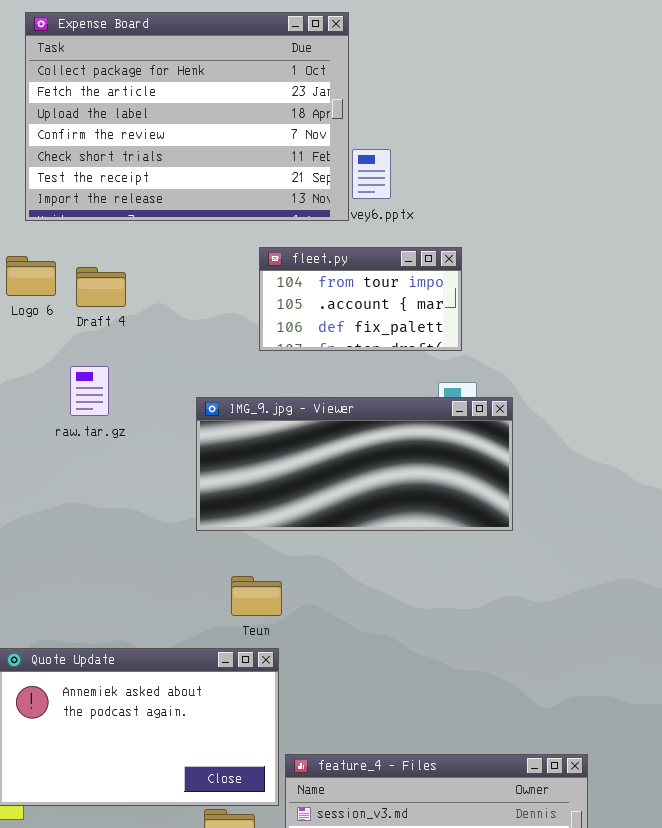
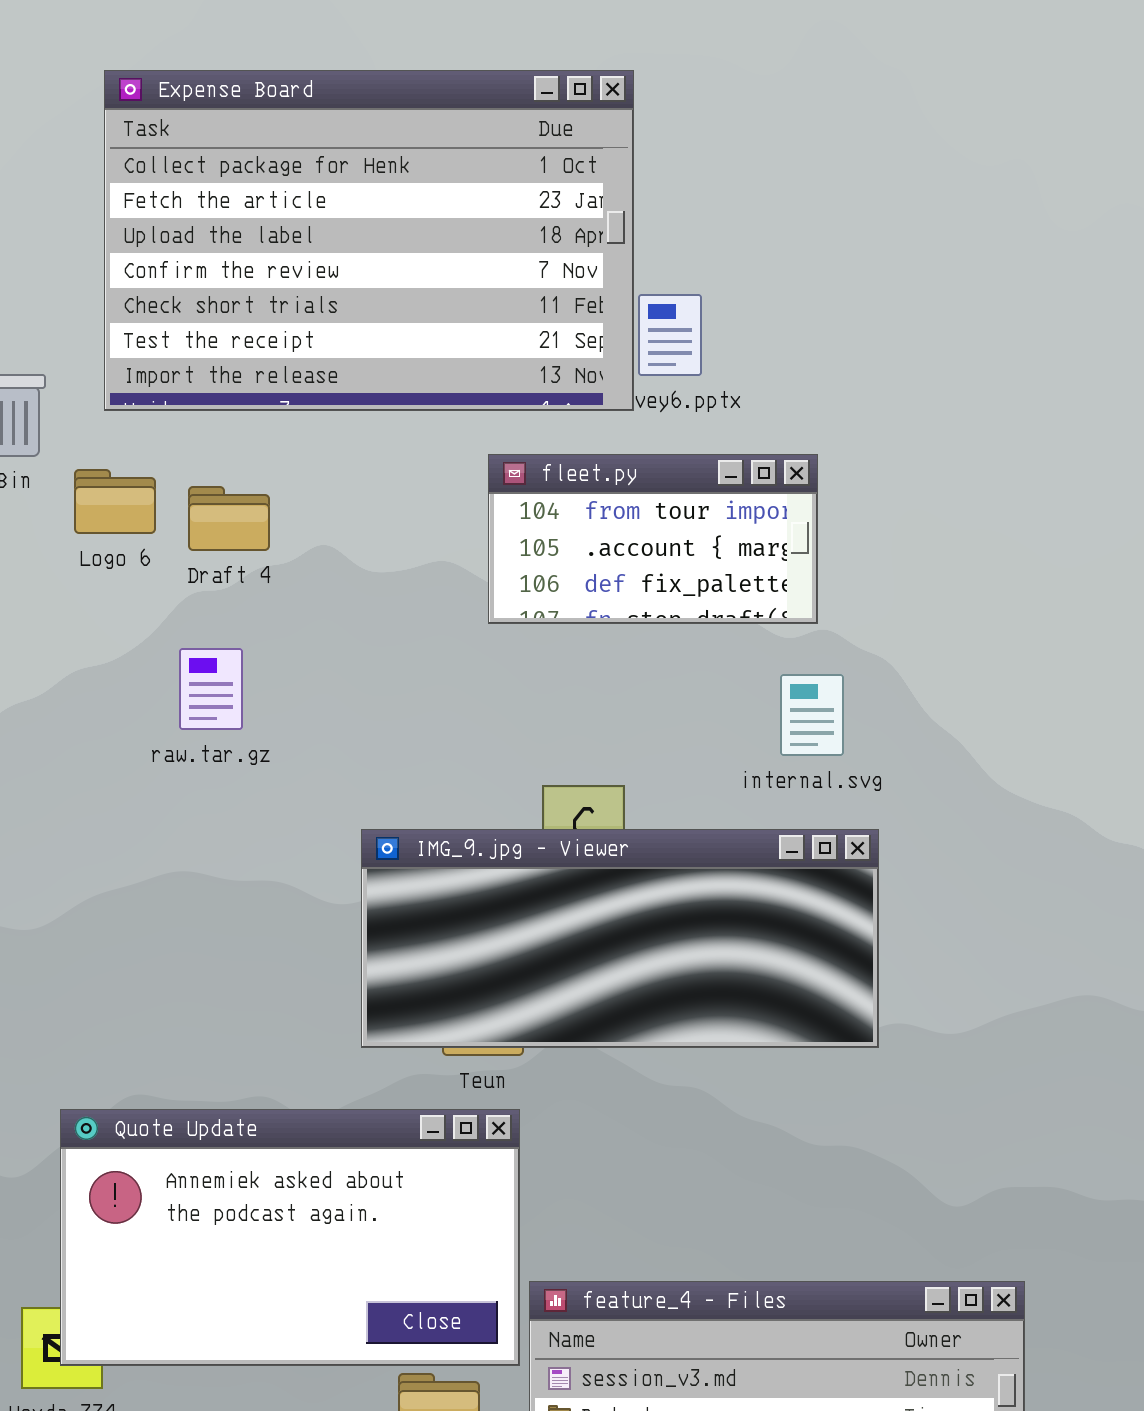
IMG_9.jpg - Viewer: [196,397,513,531] -> [361,829,879,1048], moved

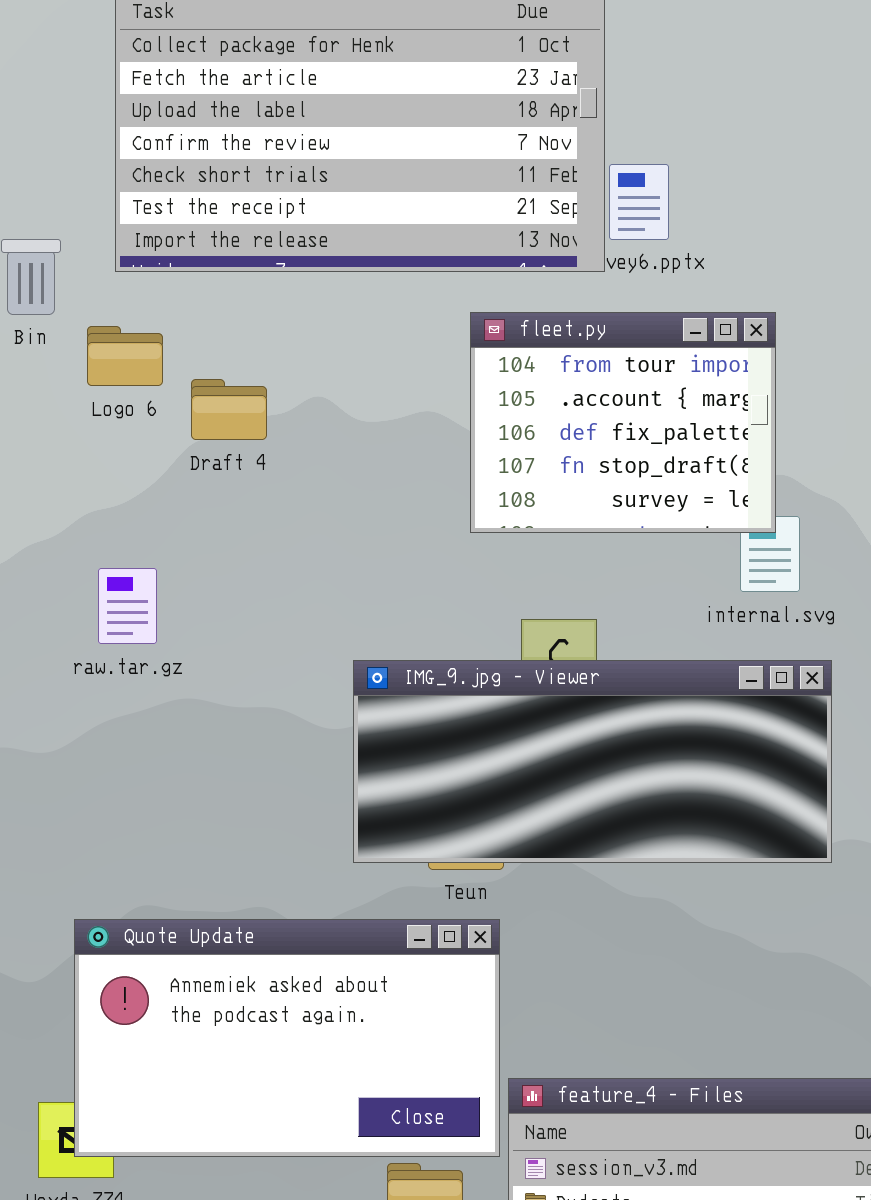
fleet.py: [488,454,818,624] -> [470,312,776,533], resized
Draft 4: [188,486,270,551] -> [191,379,267,440], moved
raw.tar.gz: [179,648,243,730] -> [98,568,157,644], moved

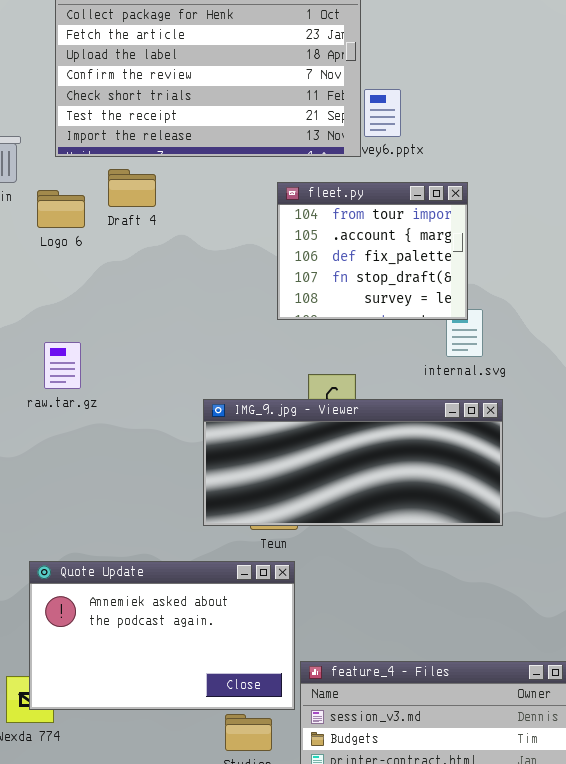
Draft 4: [191,379,267,440] -> [108,169,156,207], moved

